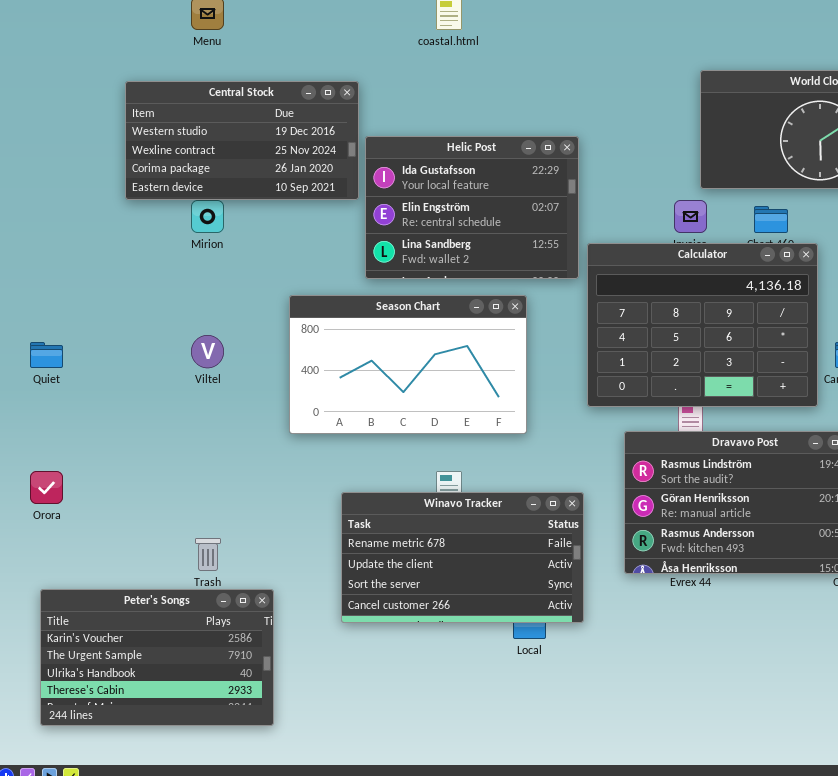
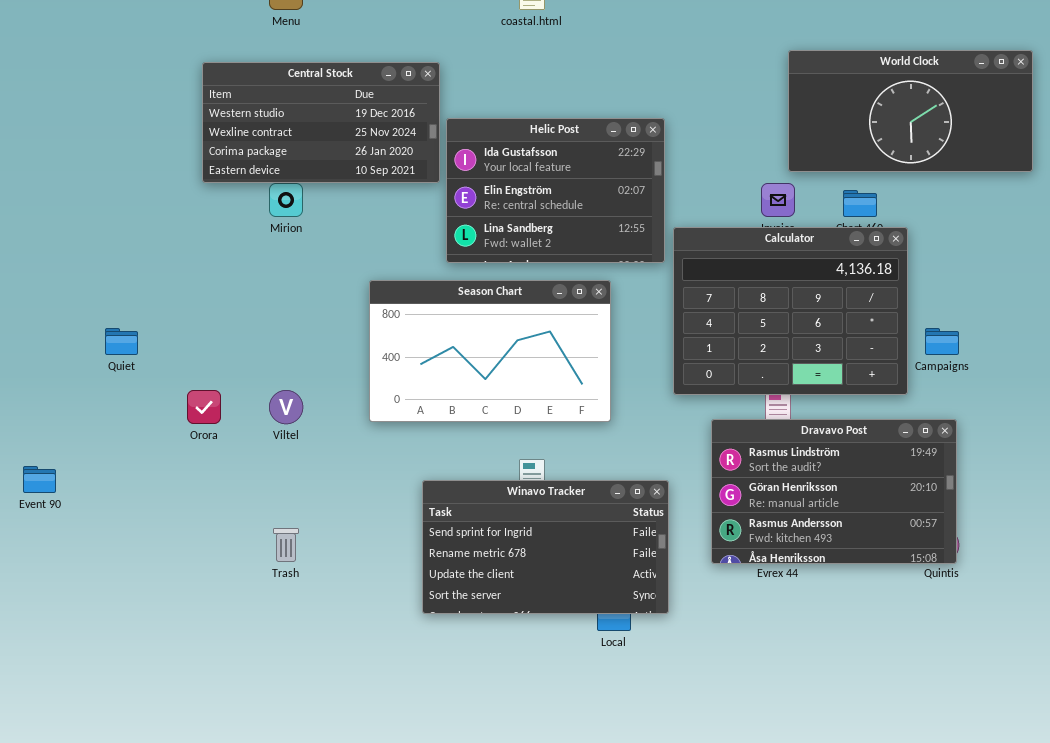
Viltel: [191,335,224,368] -> [269,390,303,424], moved
Orora: [30,471,63,504] -> [187,390,221,424], moved
Winavo Tracker: [341,492,584,623] -> [422,480,669,614], scrolled up 1 row
Peter's Songs: [40,589,274,726] -> none, closed

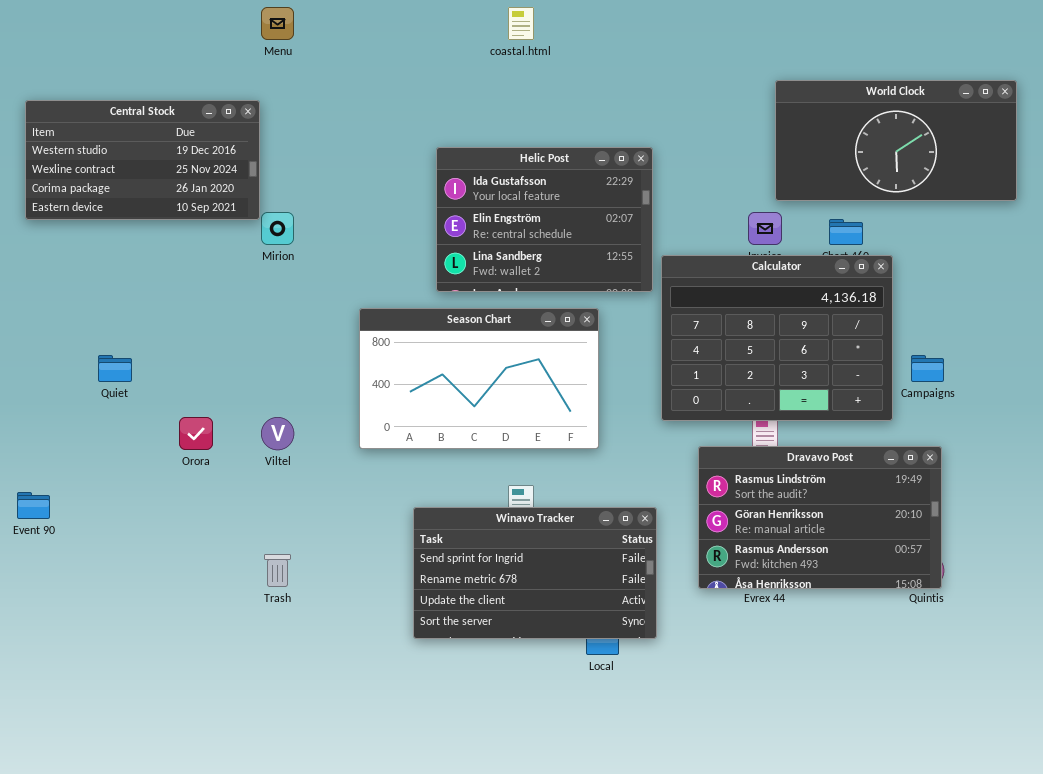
Central Stock: [202,62,440,183] -> [25,100,260,220], moved

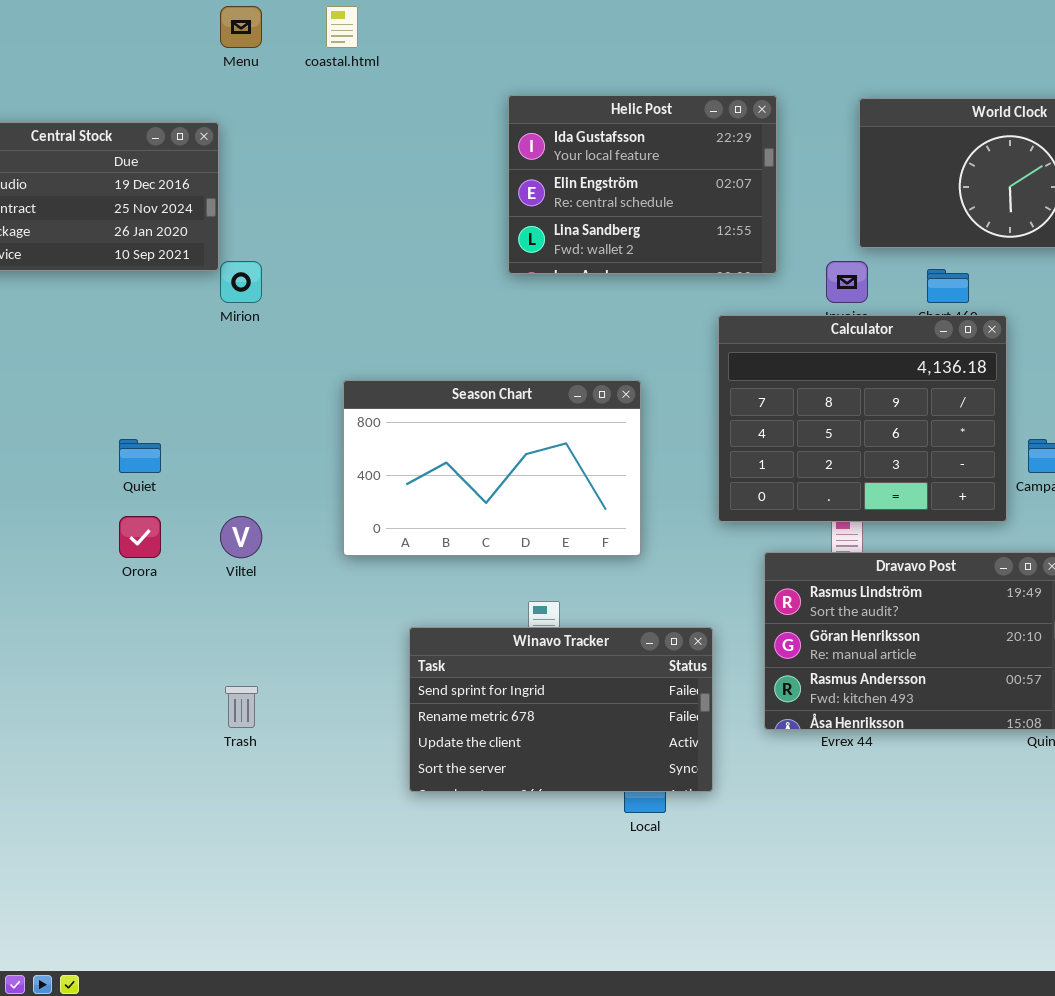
coastal.html: [508,7,534,40] -> [326,6,358,48], moved
Helic Post: [436,147,653,292] -> [508,95,777,274], moved
Quiet: [98,355,132,382] -> [119,439,161,473], moved

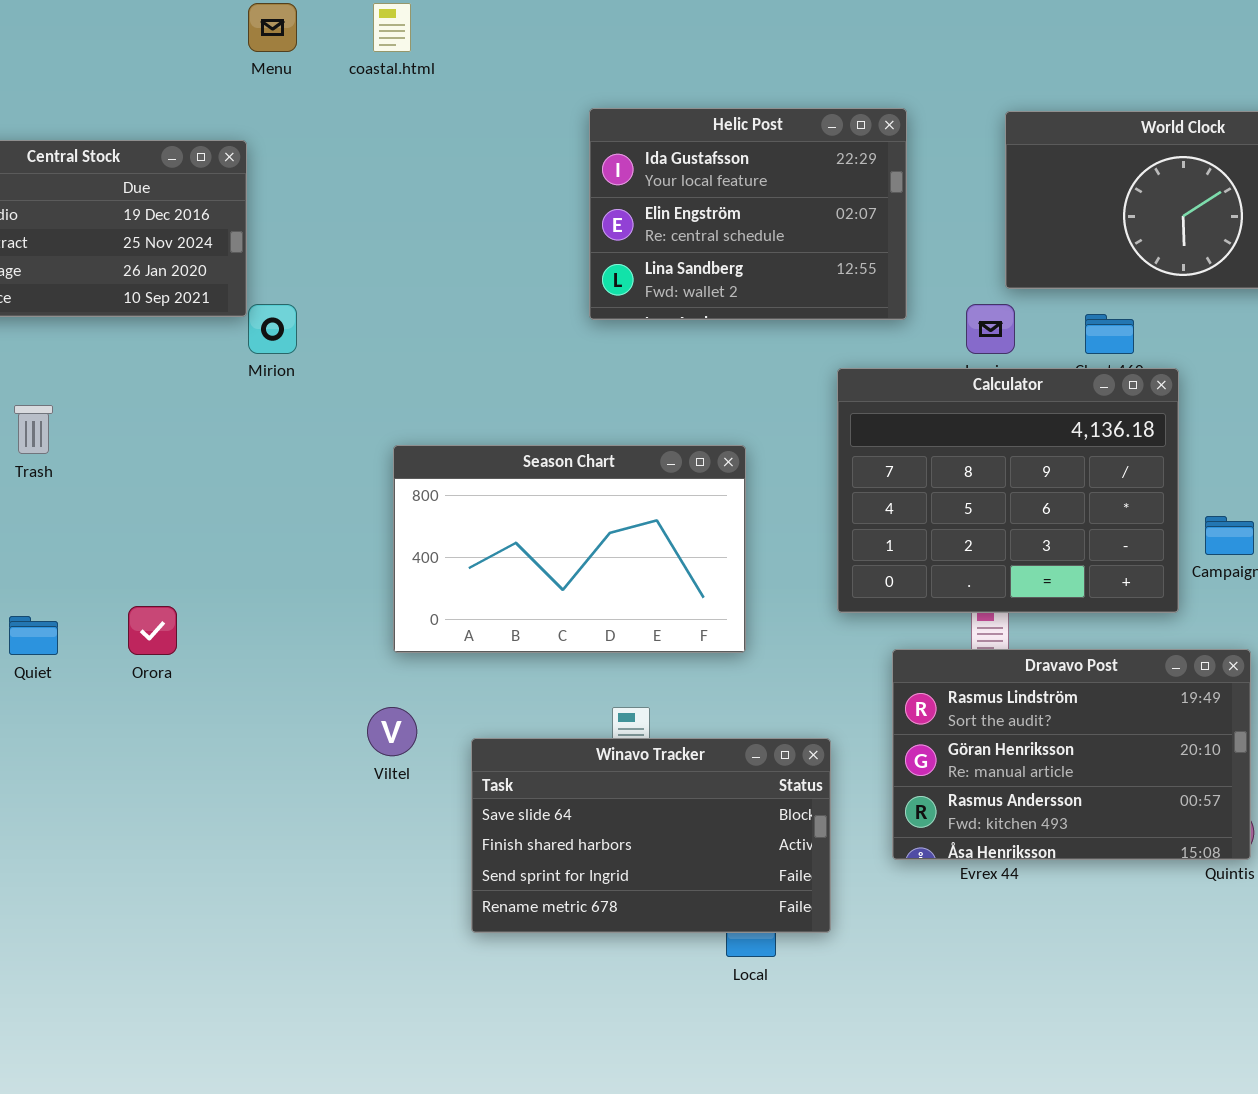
Quiet: [119,439,161,473] -> [9,616,58,655], moved
Viltel: [220,516,262,558] -> [367,707,417,756], moved
Winavo Tracker: [409,627,713,792] -> [471,738,831,933], scrolled up 2 rows
Trash: [225,686,258,728] -> [14,405,53,454], moved

